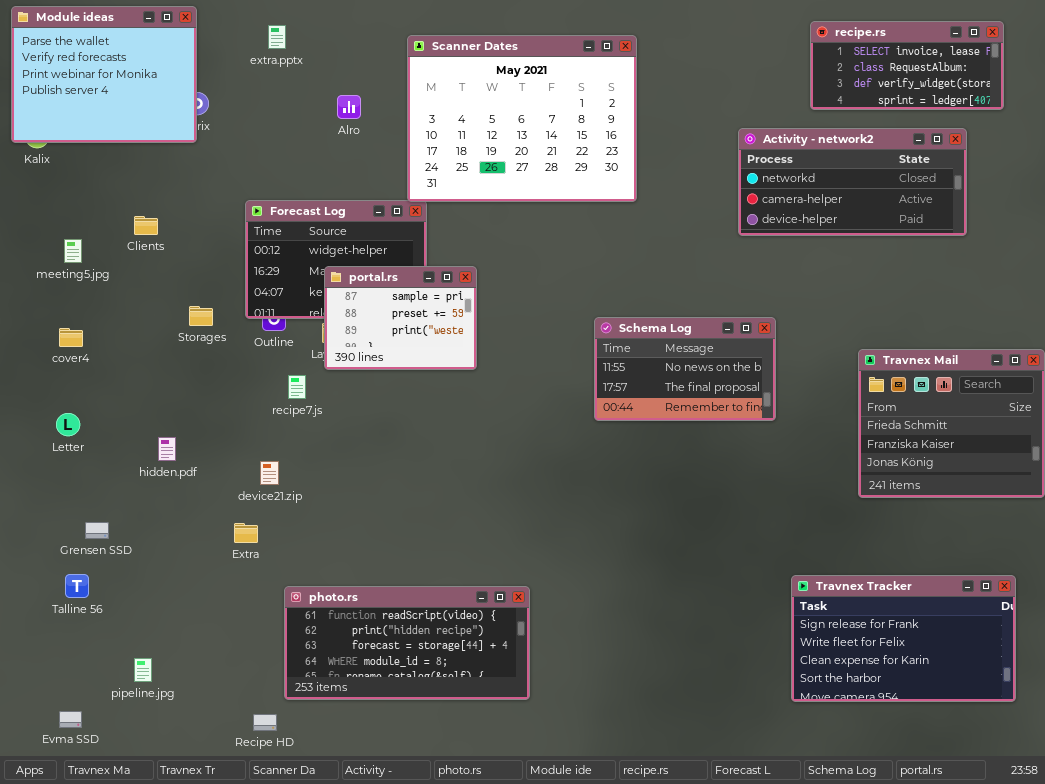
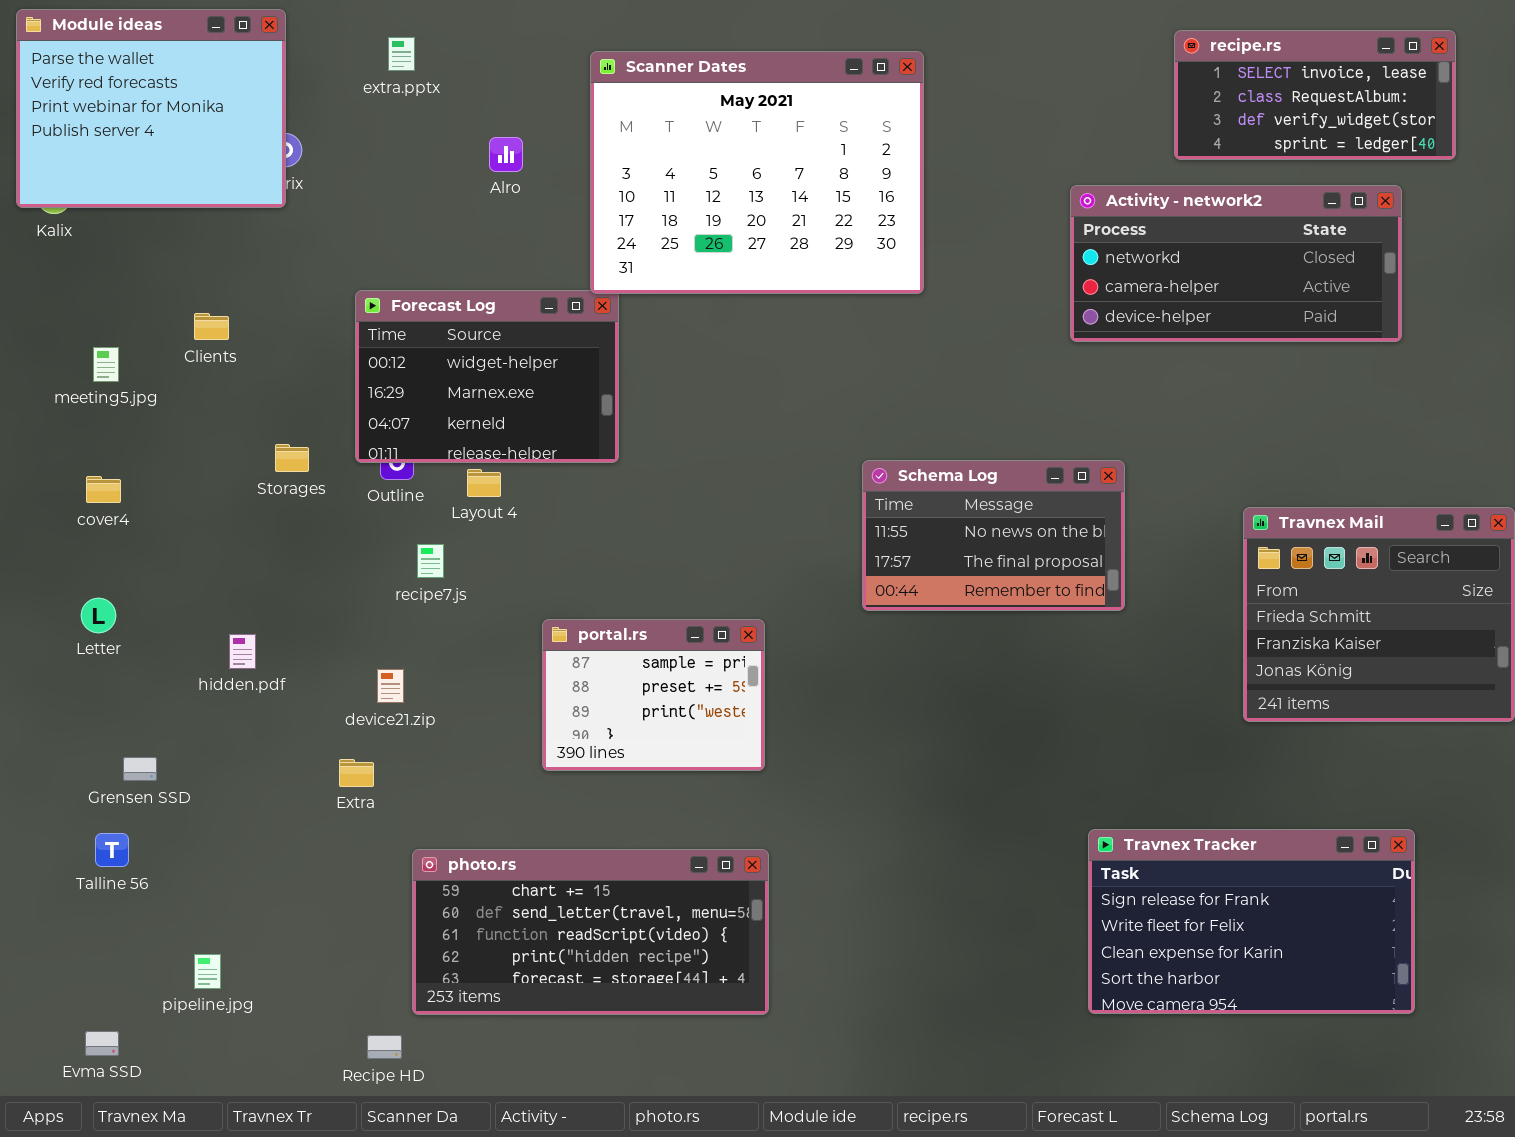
portal.rs: [324,266,477,370] -> [542,619,765,771], moved
Travnex Tracker: [791,575,1016,702] -> [1088,829,1415,1014], moved
photo.rs: [284,586,530,700] -> [412,849,769,1015], scrolled up 2 rows

